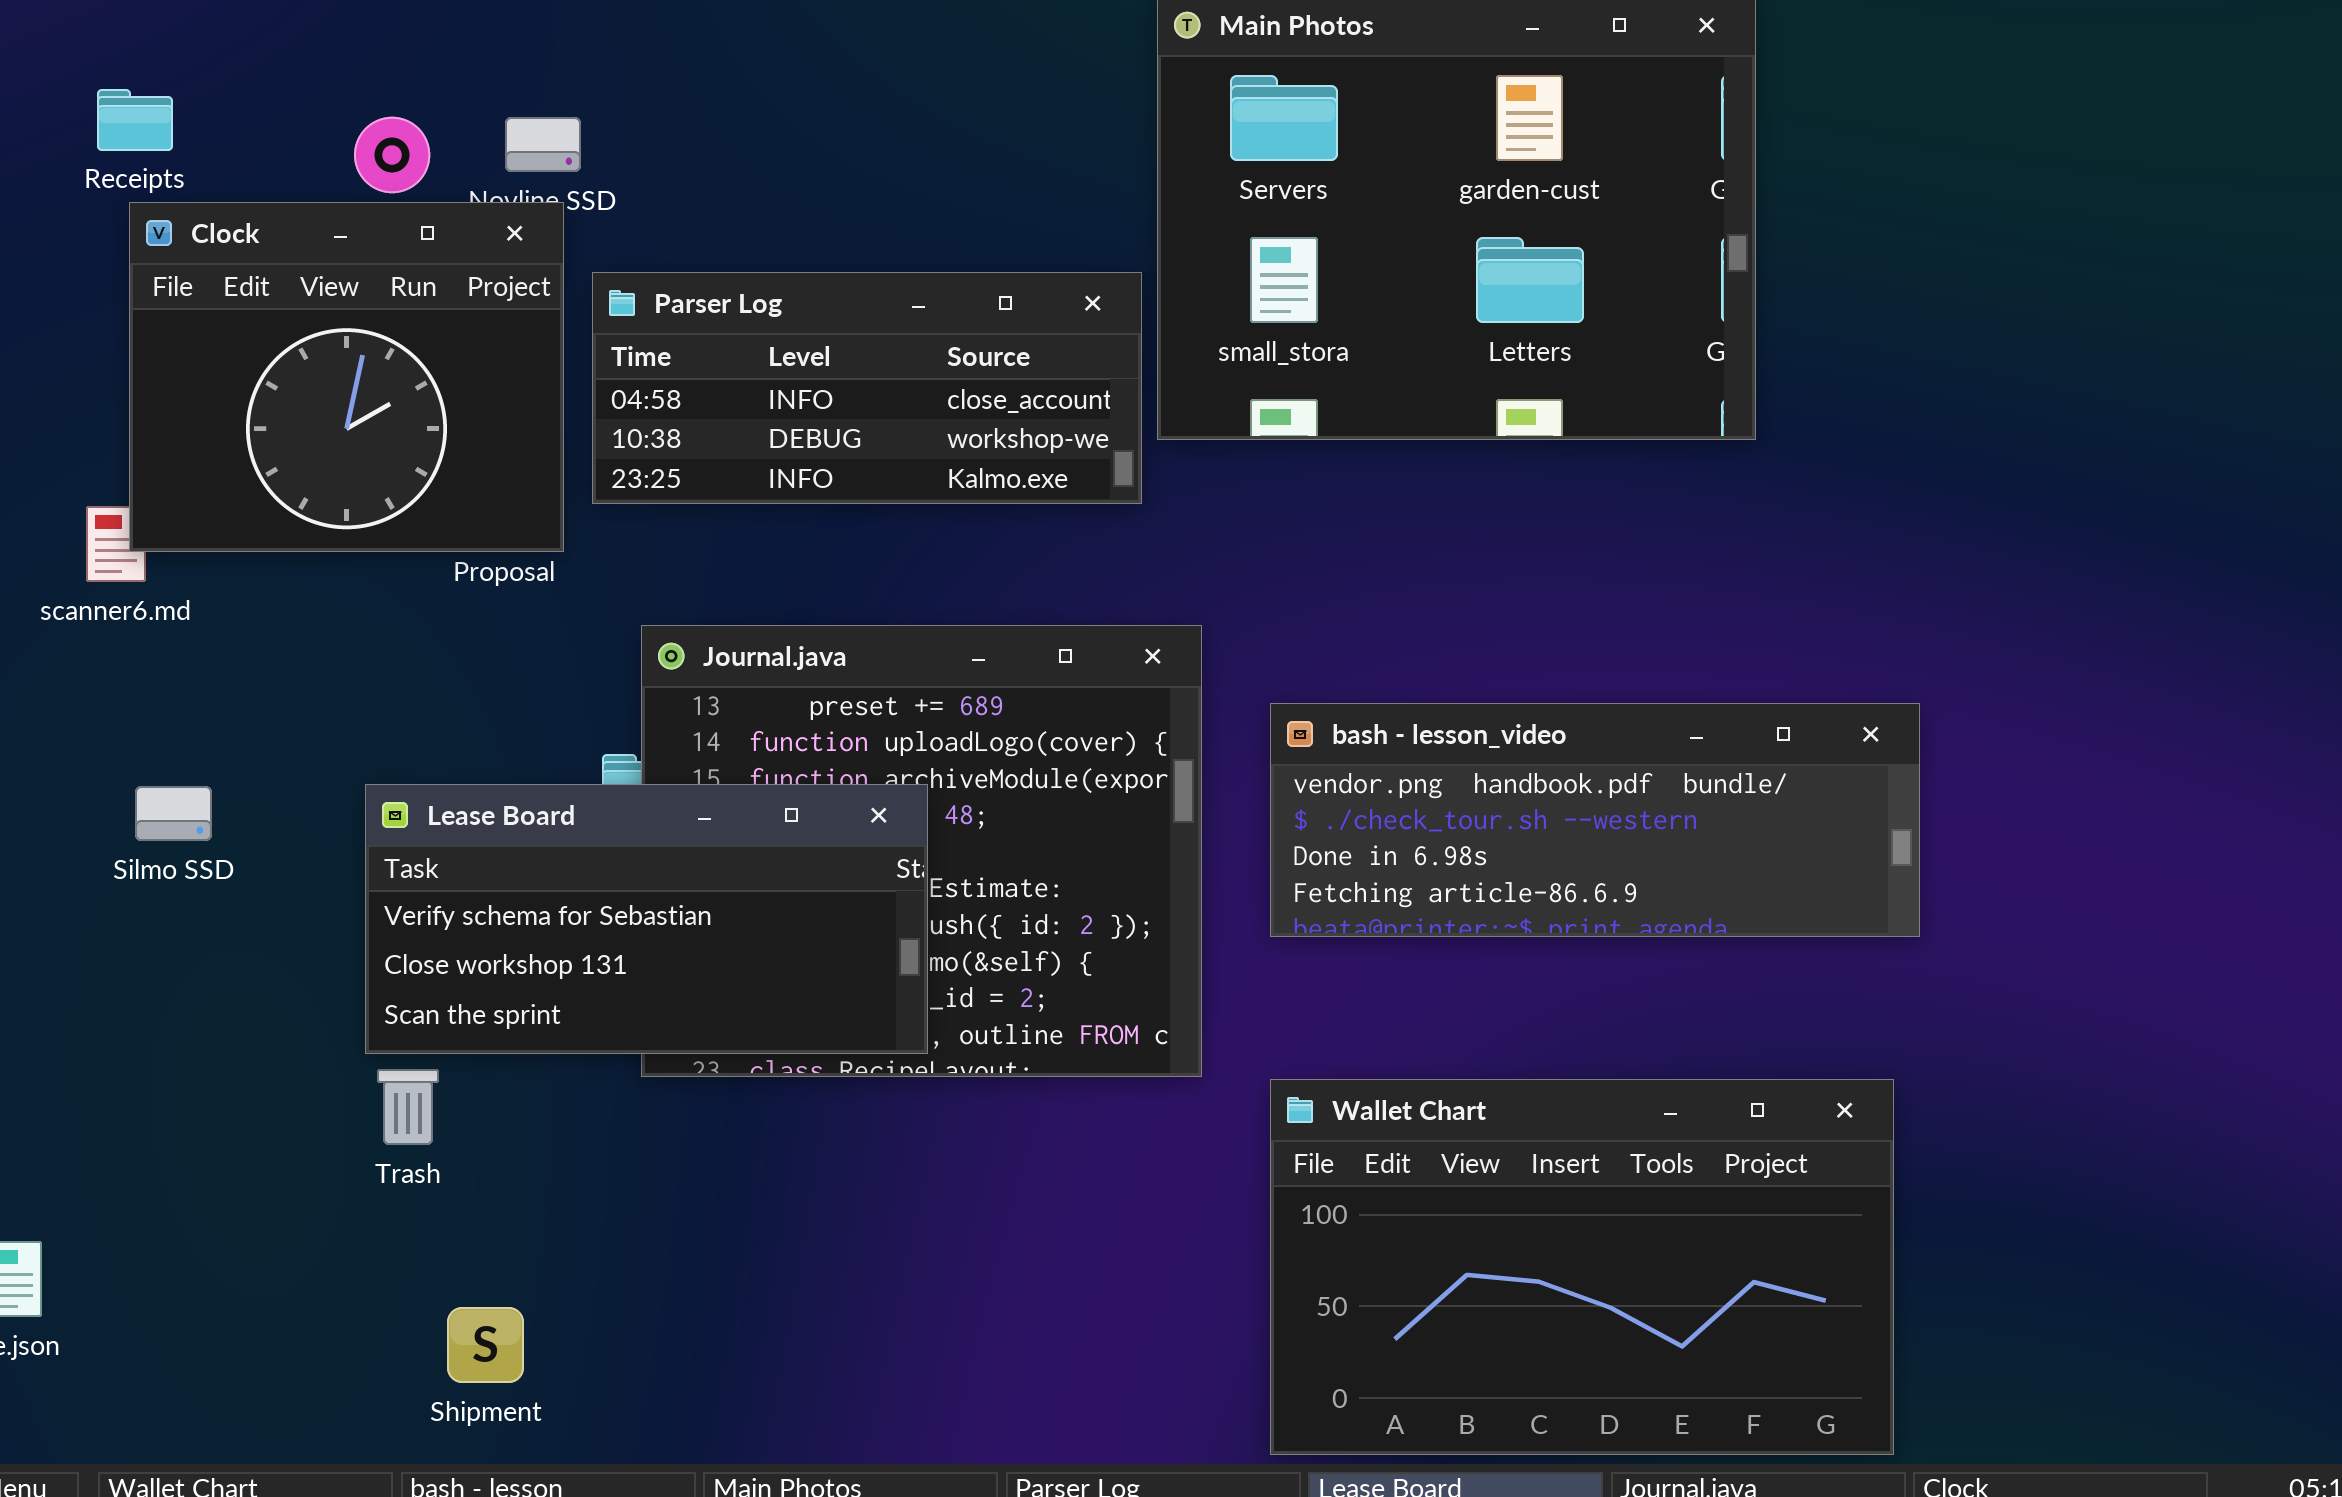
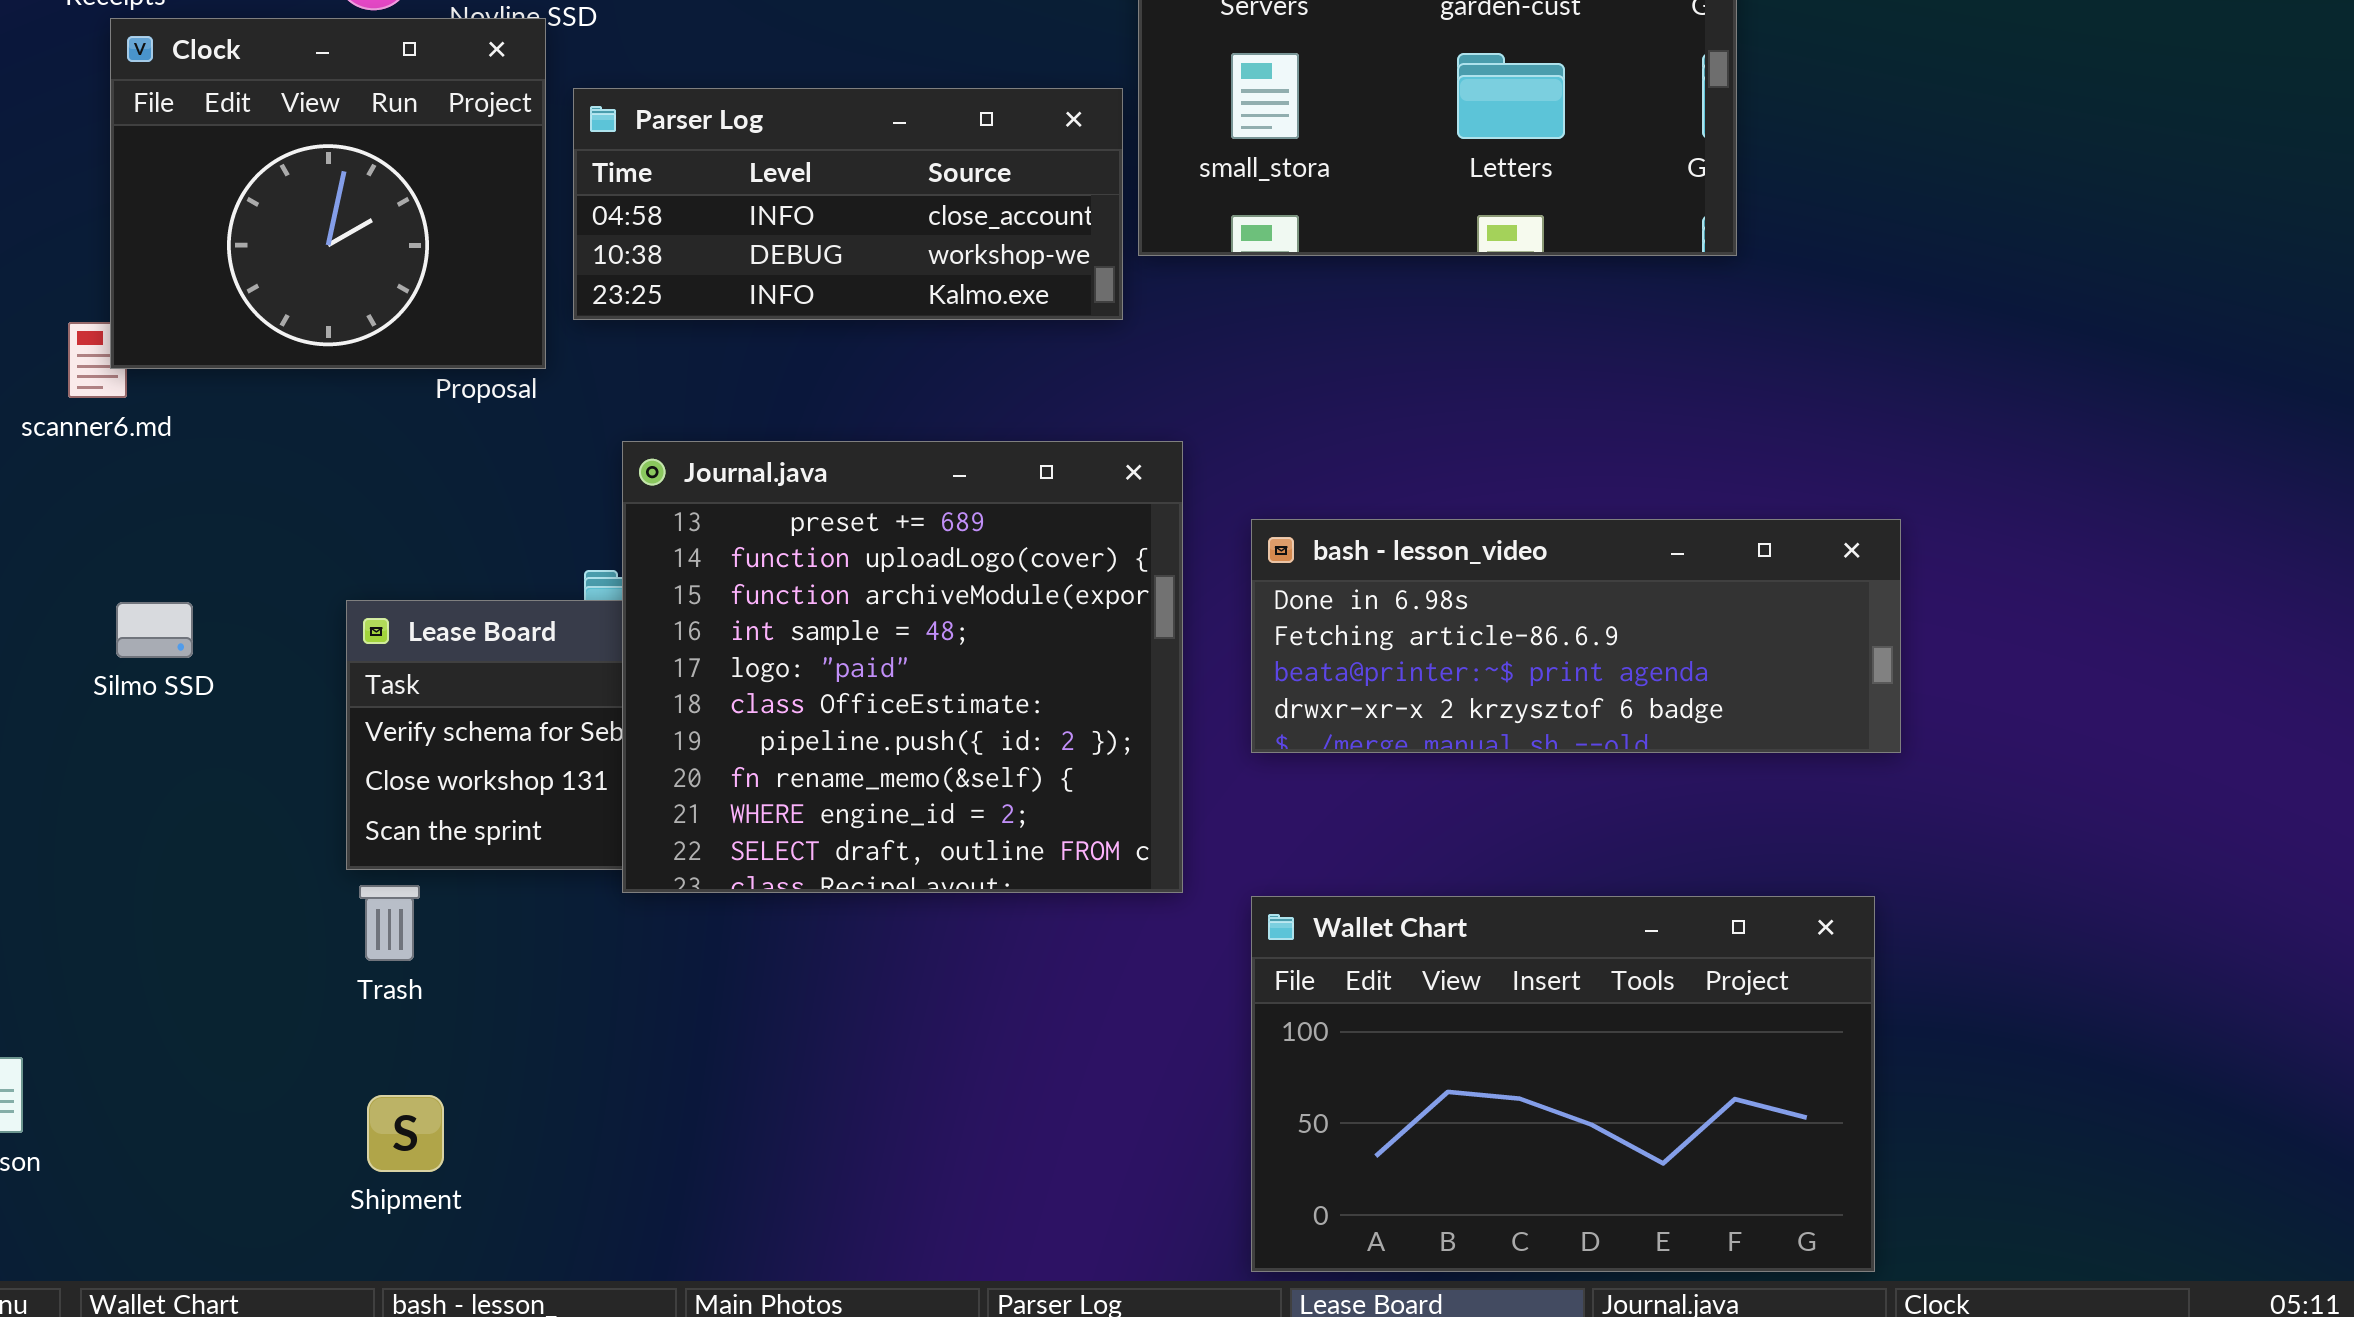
Journal.java: [641,625,1202,1077] -> [622,441,1183,893], raised
bash - lesson_video: [1270,703,1920,937] -> [1251,519,1901,753], scrolled down 2 rows
Shipment: [447,1307,524,1383] -> [367,1095,444,1172], moved

